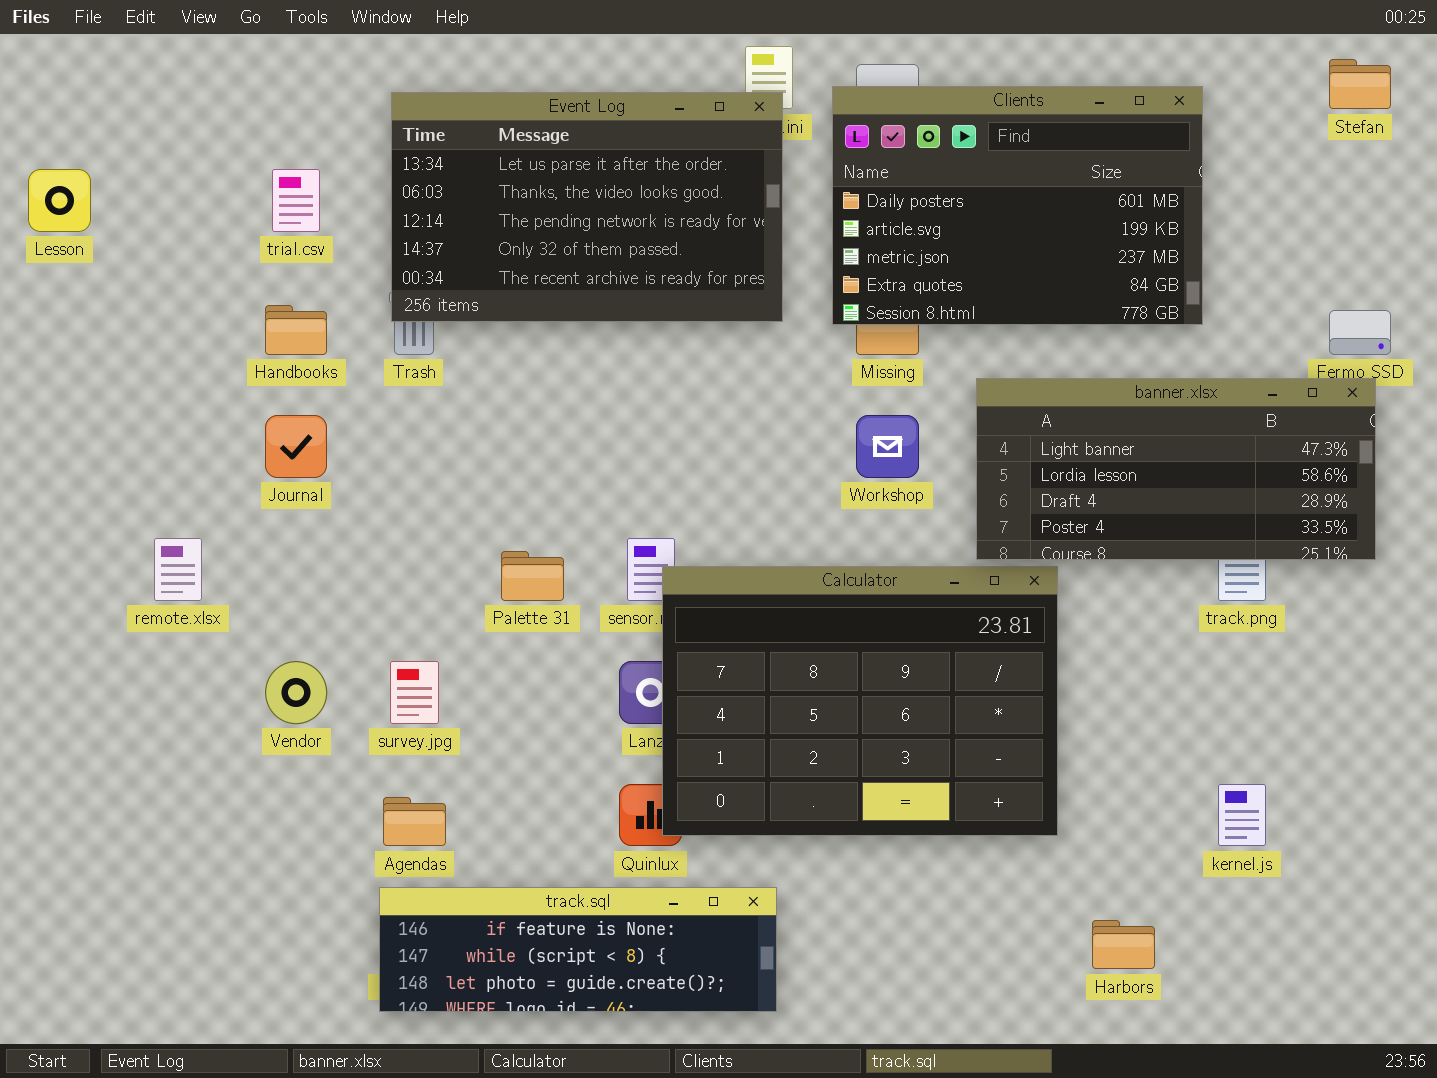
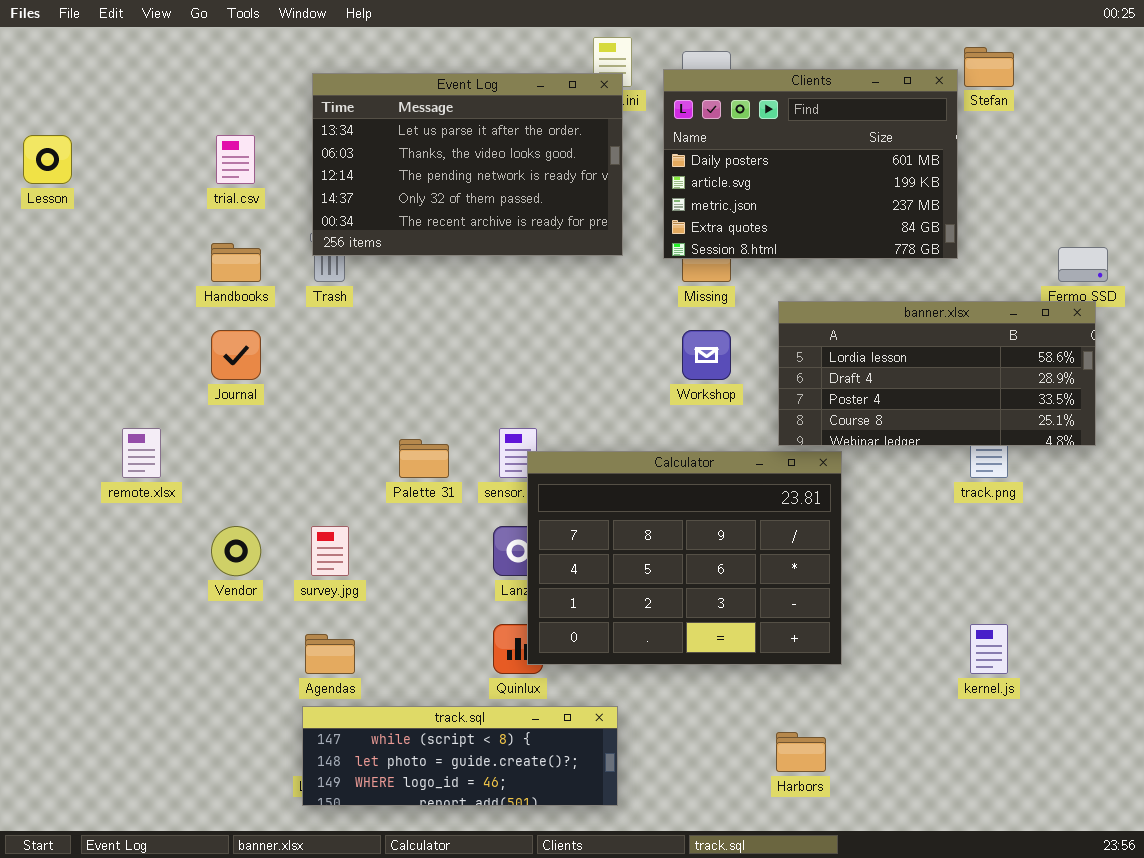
Stefan: [1329,59,1391,109] -> [964,47,1014,87], moved
banner.xlsx: [976,378,1376,560] -> [778,301,1096,446], scrolled down 1 row
track.sql: [379,887,777,1012] -> [302,706,618,806], scrolled down 1 row
Harbors: [1092,920,1155,969] -> [776,732,826,772], moved

